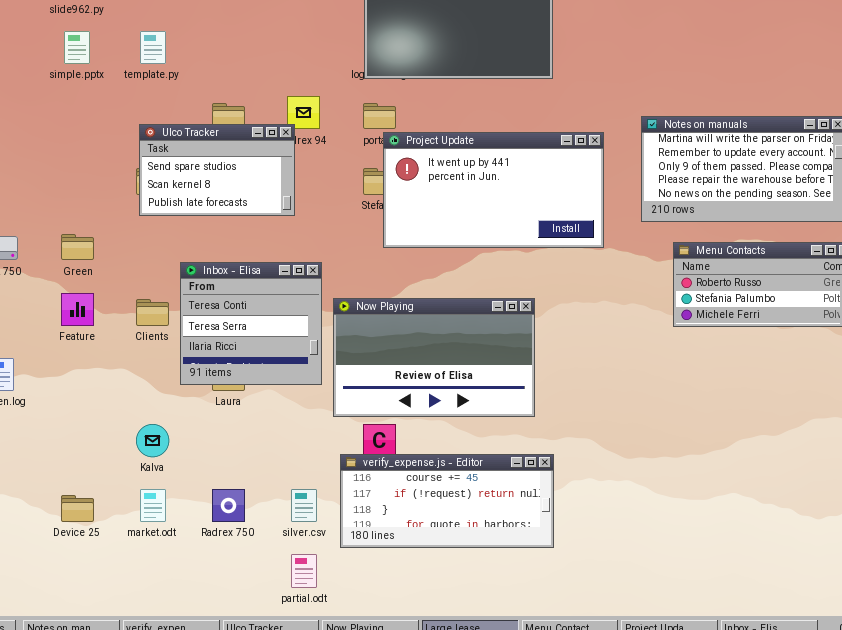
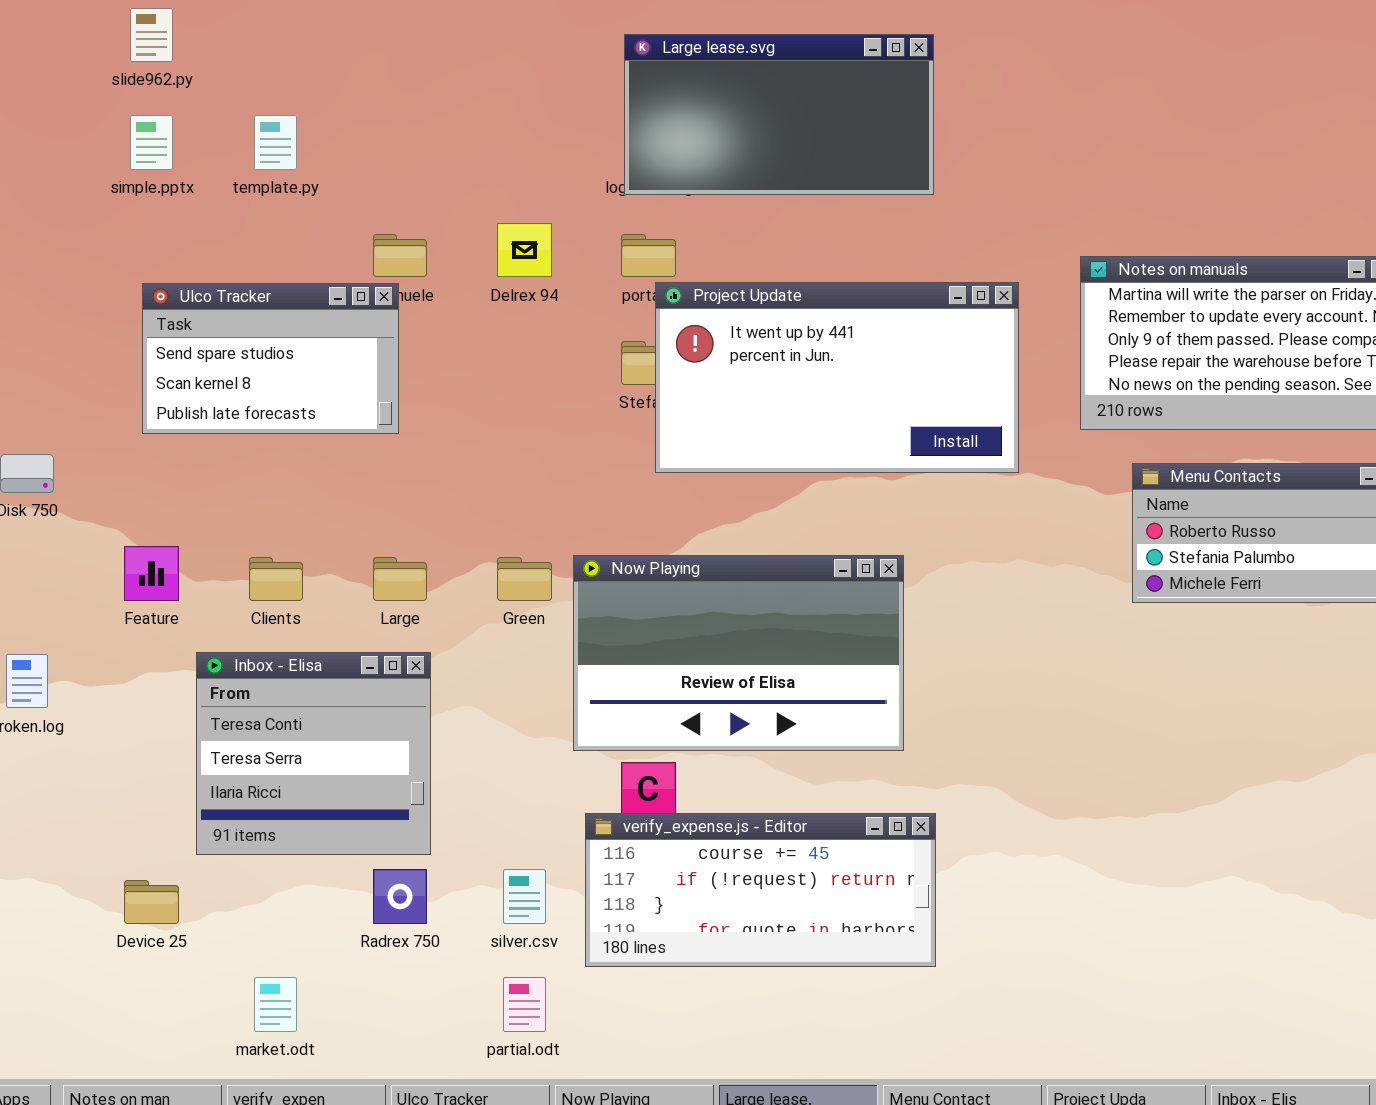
Ulco Tracker: [139,124,295,216] -> [142,283,399,434], moved
Green: [61,234,94,260] -> [497,557,552,601], moved
Inbox - Elisa: [180,262,322,385] -> [196,652,431,855], moved
market.odt: [140,489,166,522] -> [254,977,297,1032], moved

